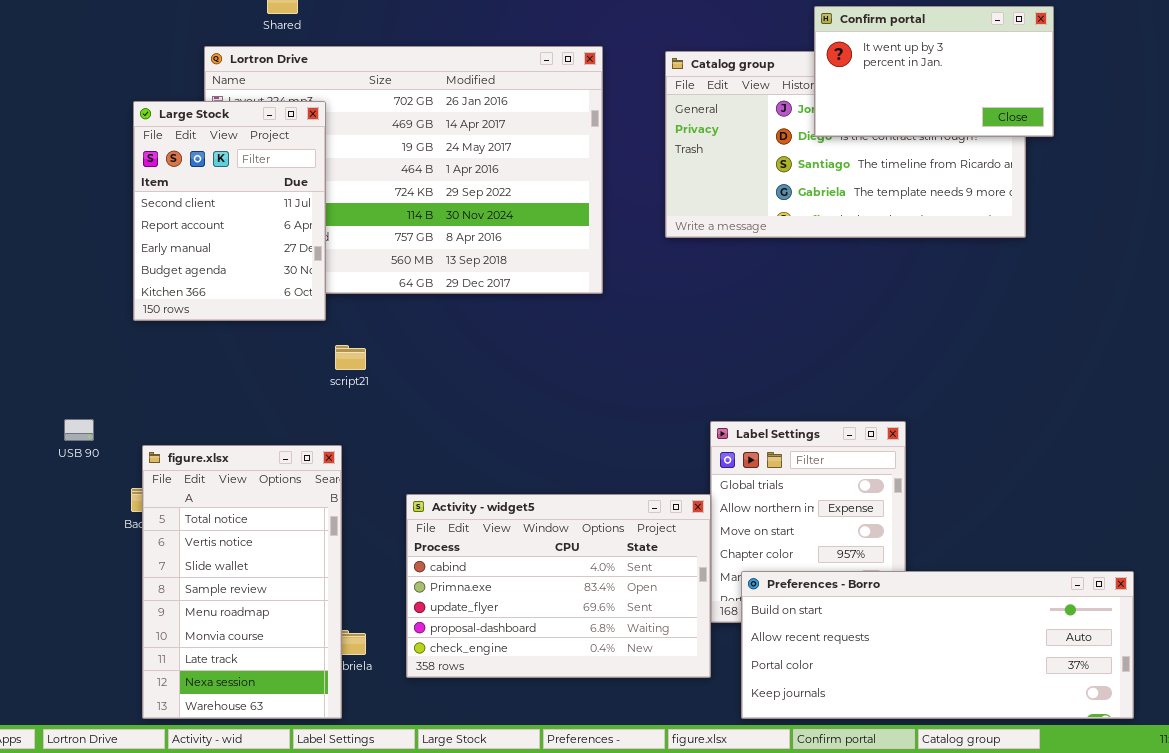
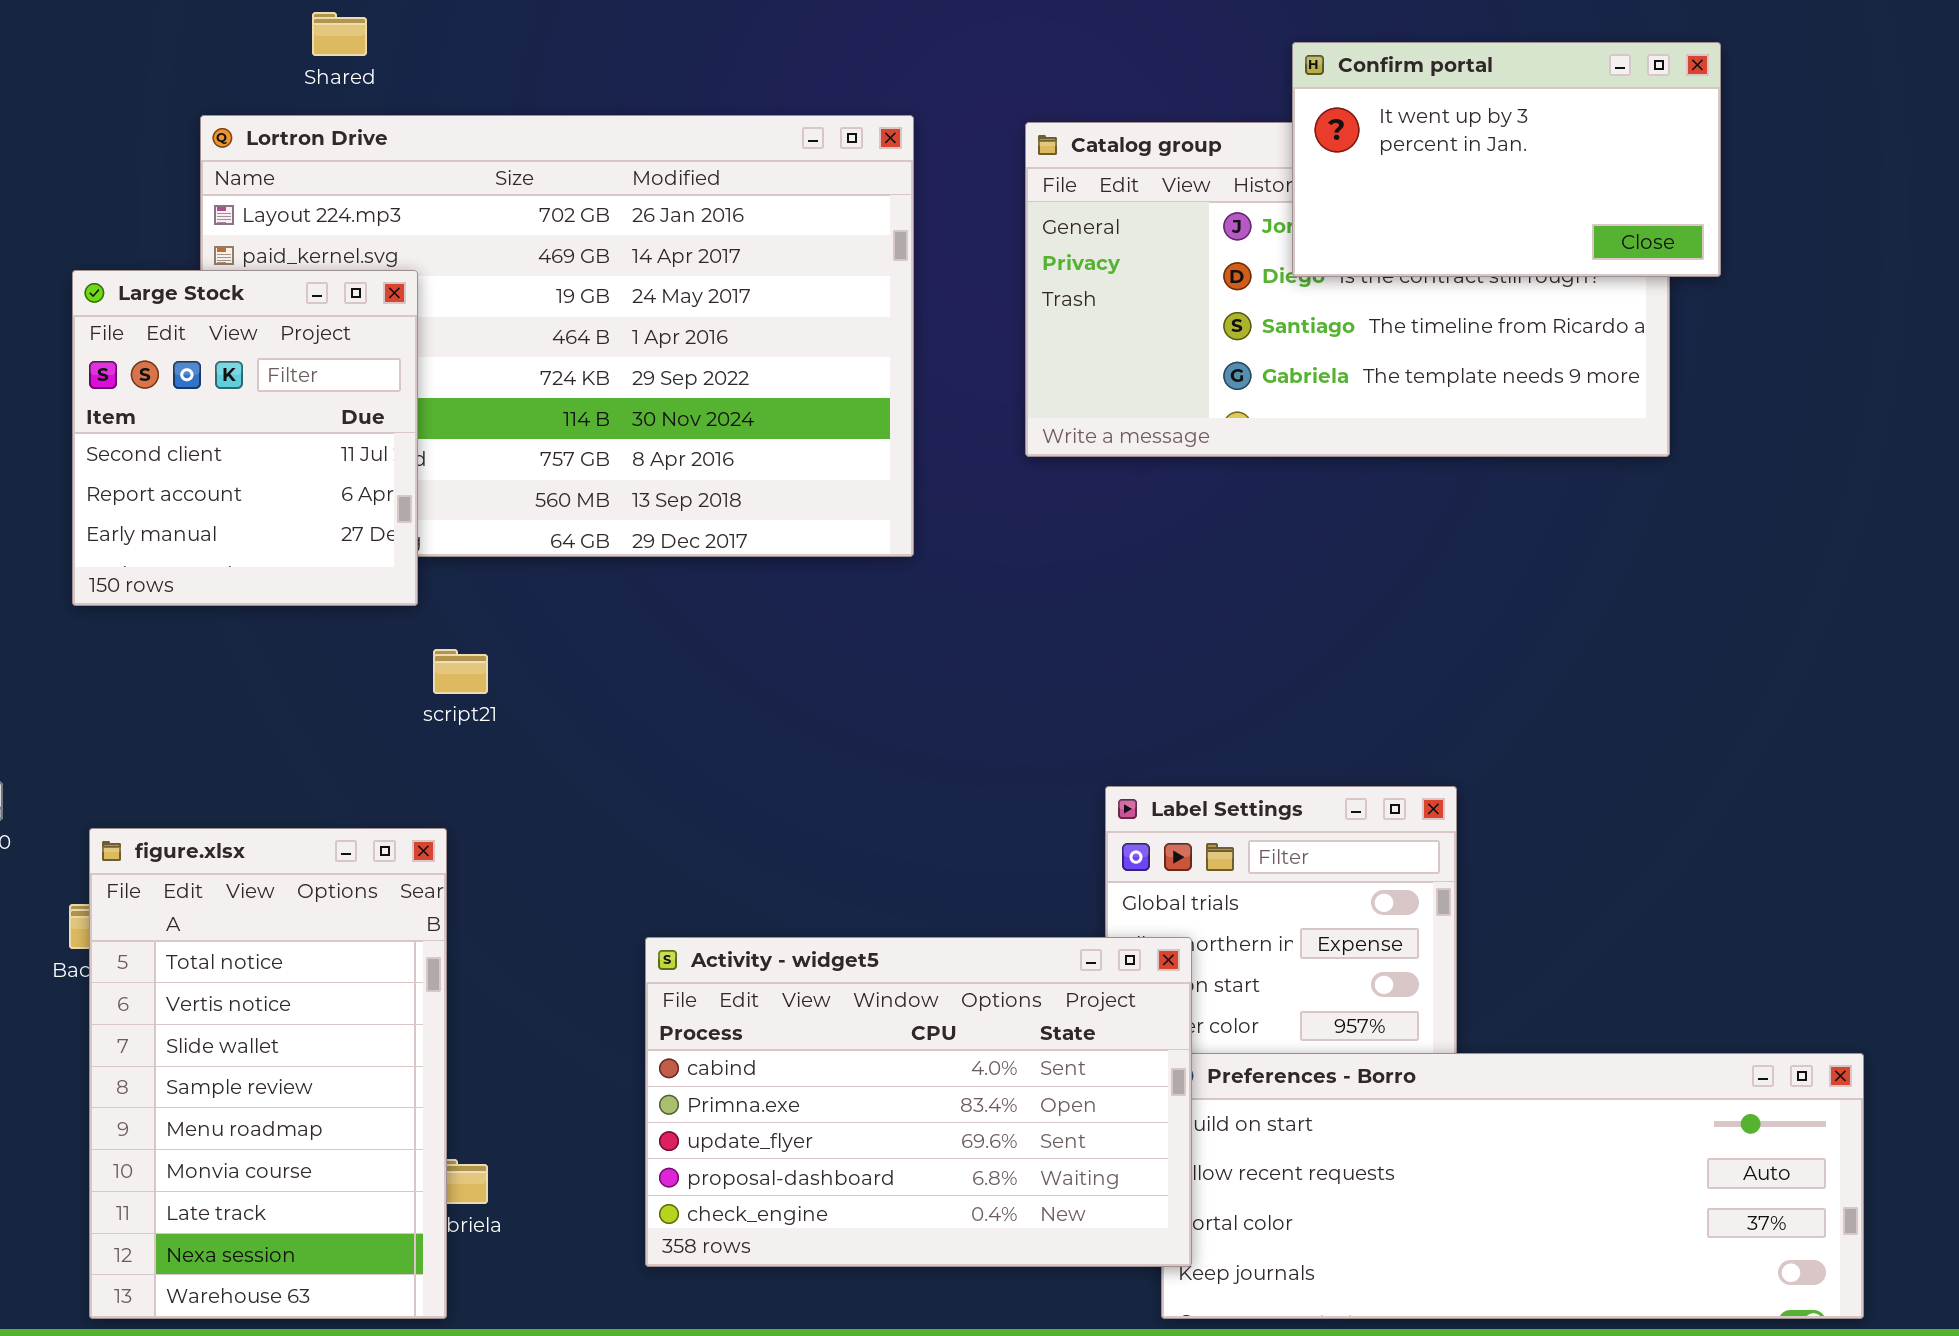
Large Stock: [133,101,326,321] -> [72,270,418,606], resized
Activity - widget5: [406,494,711,678] -> [645,937,1192,1267], moved

